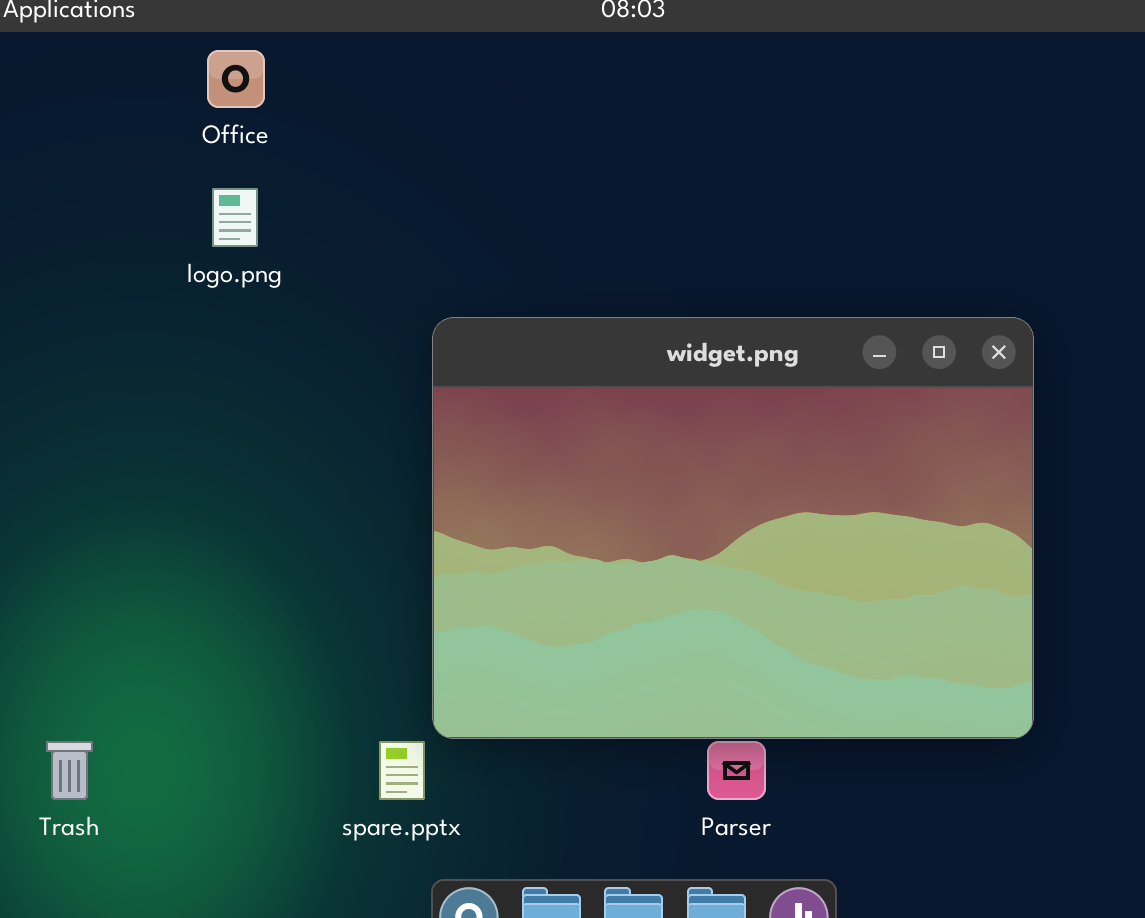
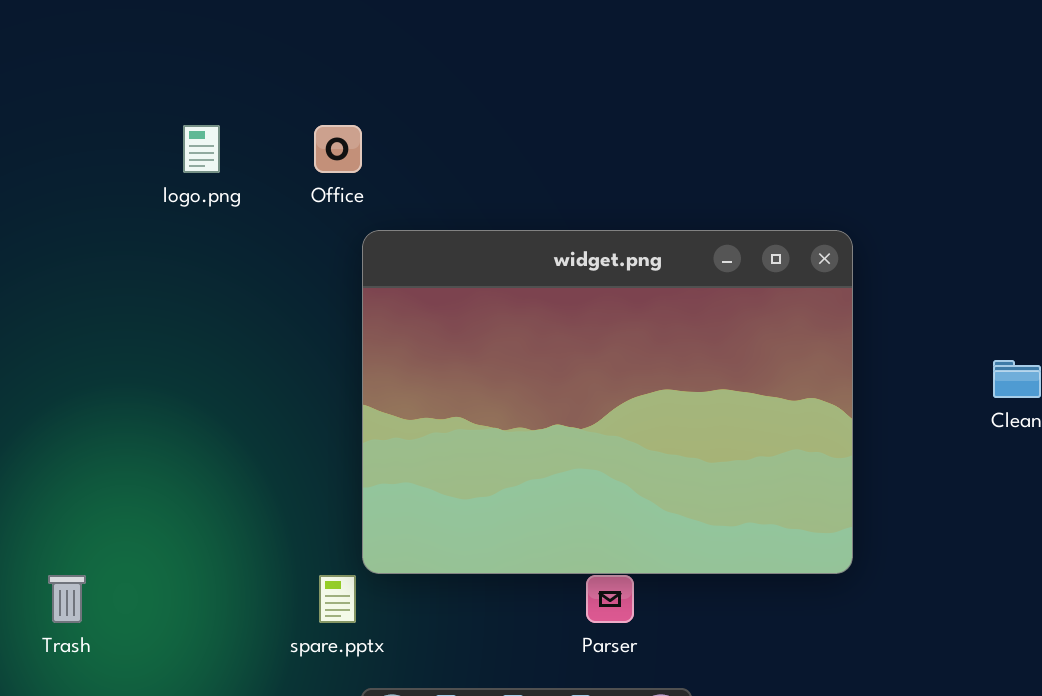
Office: [207,50,265,108] -> [314,125,362,173], moved

